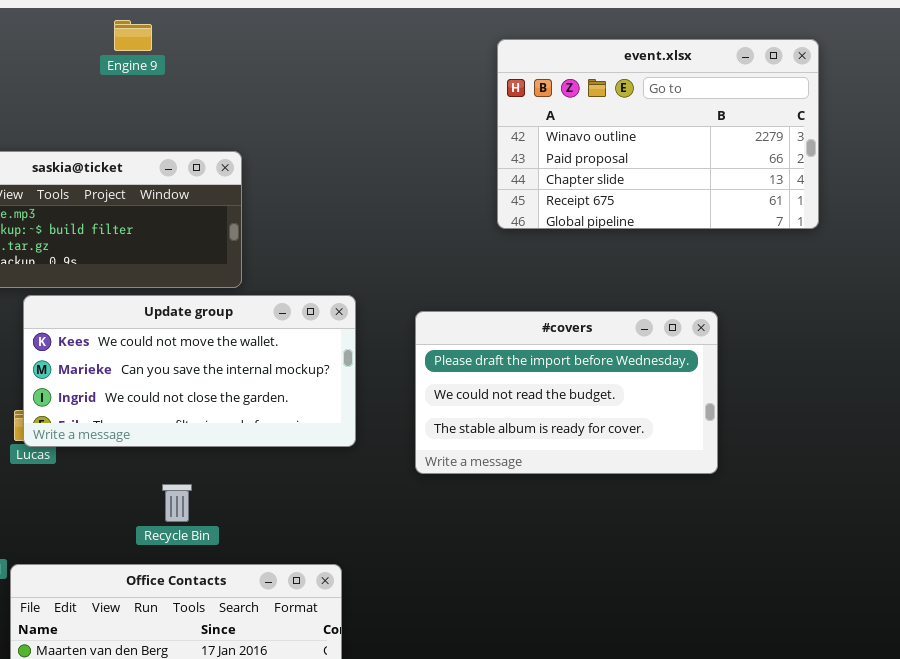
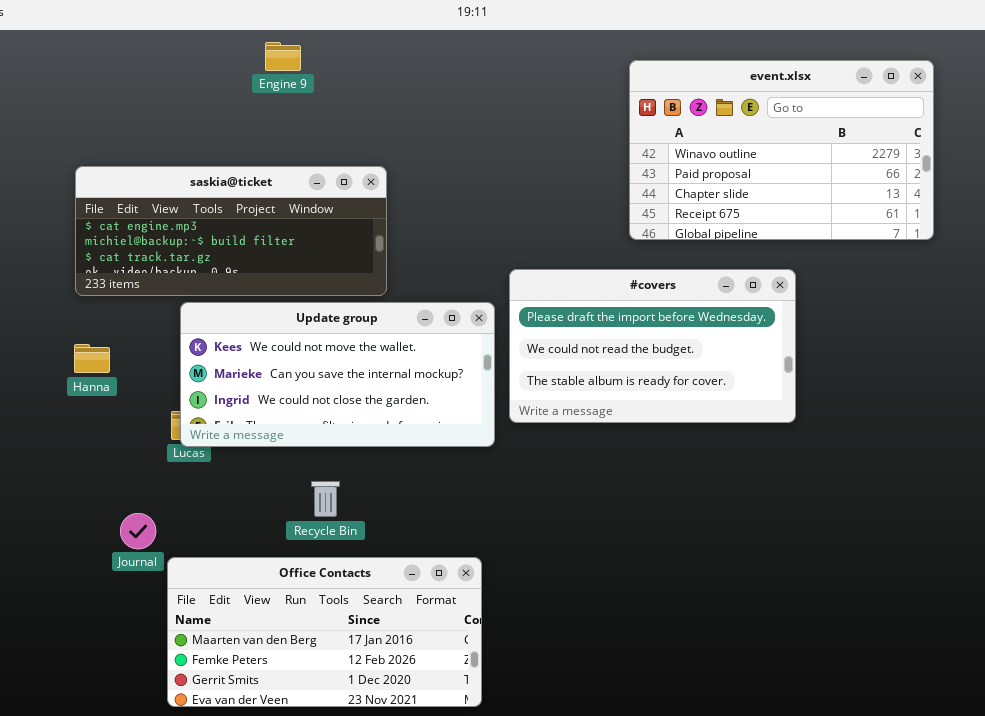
#covers: [415,311,718,474] -> [509,269,796,423], moved

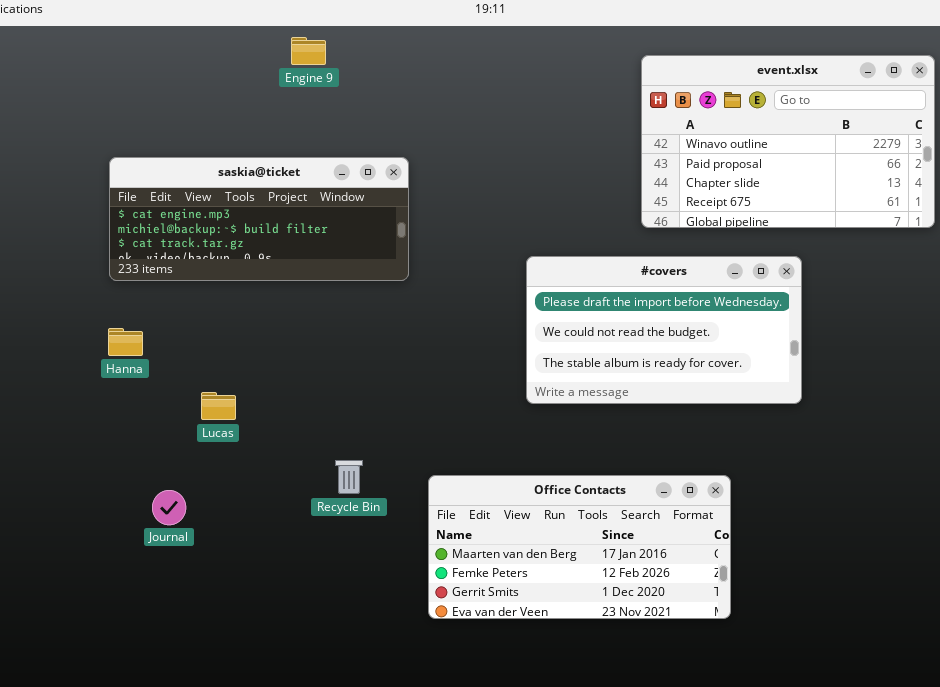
Update group: [180,302,495,447] -> none, closed
Office Contacts: [167,557,482,707] -> [428,475,731,619], moved

